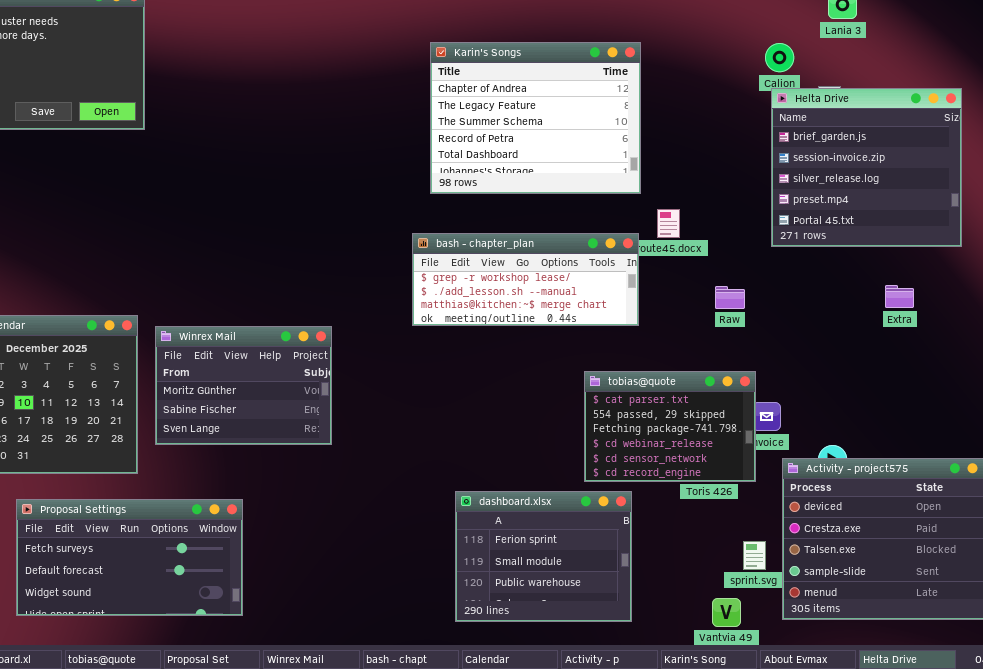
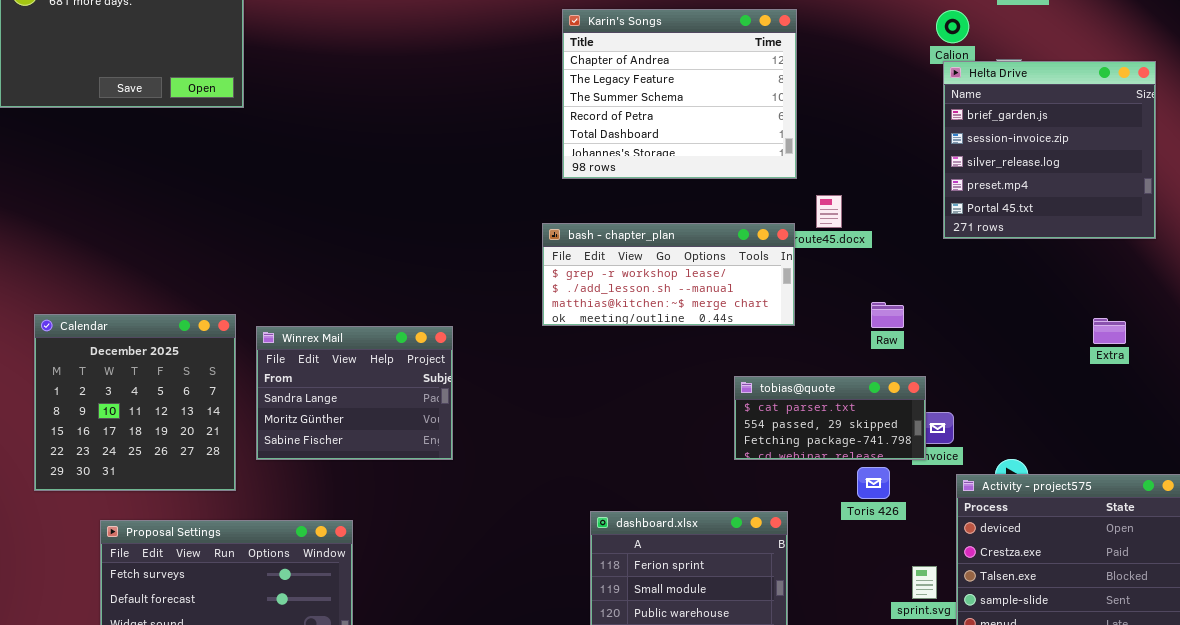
Extra: [885,285,914,308] -> [1093,318,1126,344], moved
Raw: [715,286,745,309] -> [871,302,904,328], moved
Winrex Mail: [155,326,332,445] -> [256,326,453,460], scrolled up 1 row
tobias@quote: [584,371,756,482] -> [734,376,926,460], resized

